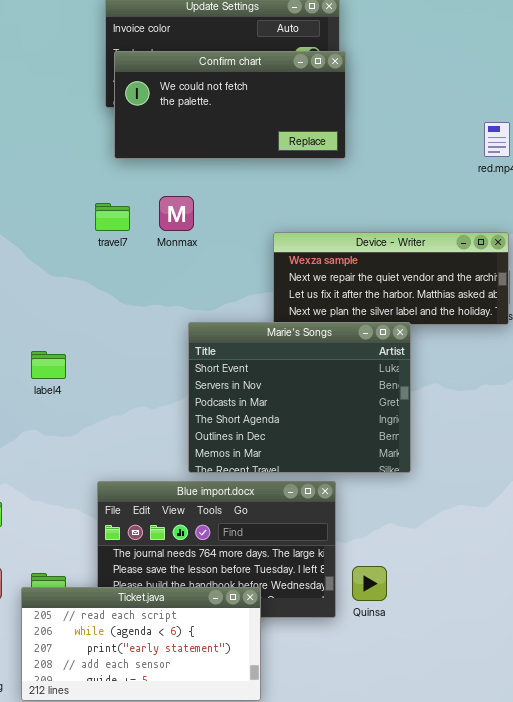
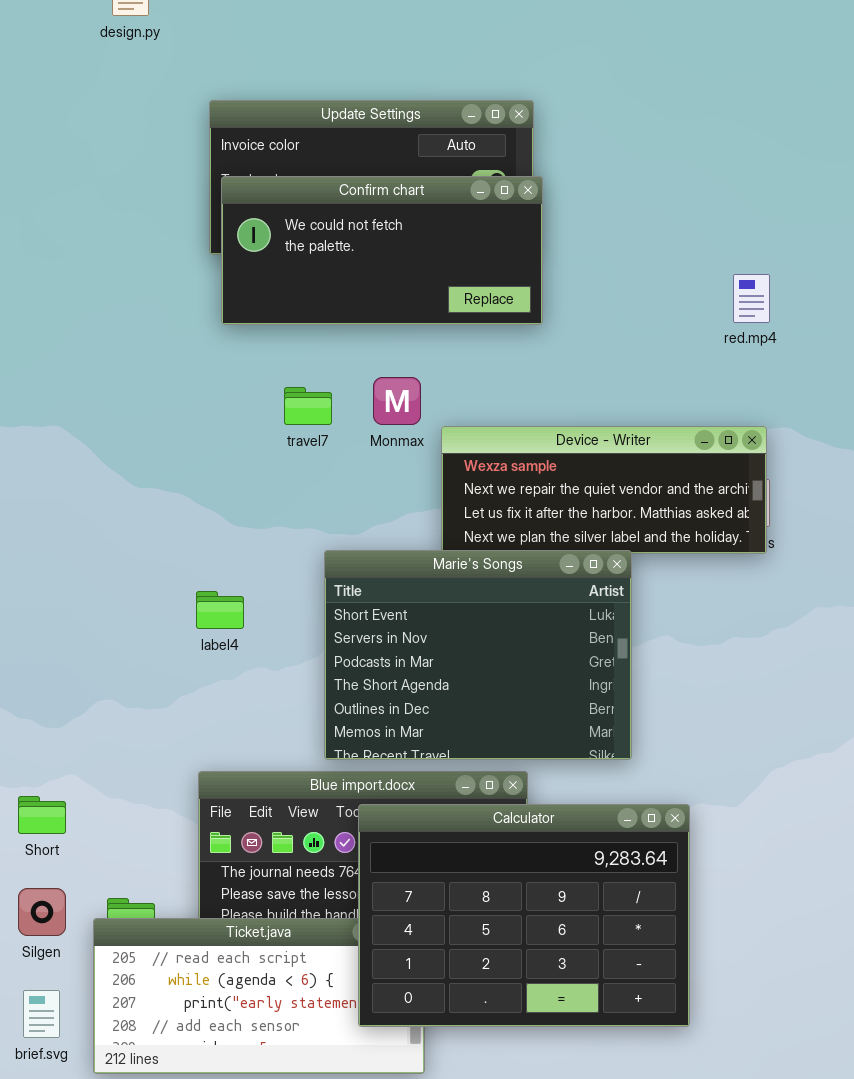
Monmax: [159,196,194,231] -> [373,377,421,425], moved
travel7: [95,203,130,231] -> [284,387,332,425], moved
label4: [31,351,66,379] -> [196,591,244,629], moved
Calculator: none -> [358,804,690,1027], opened

